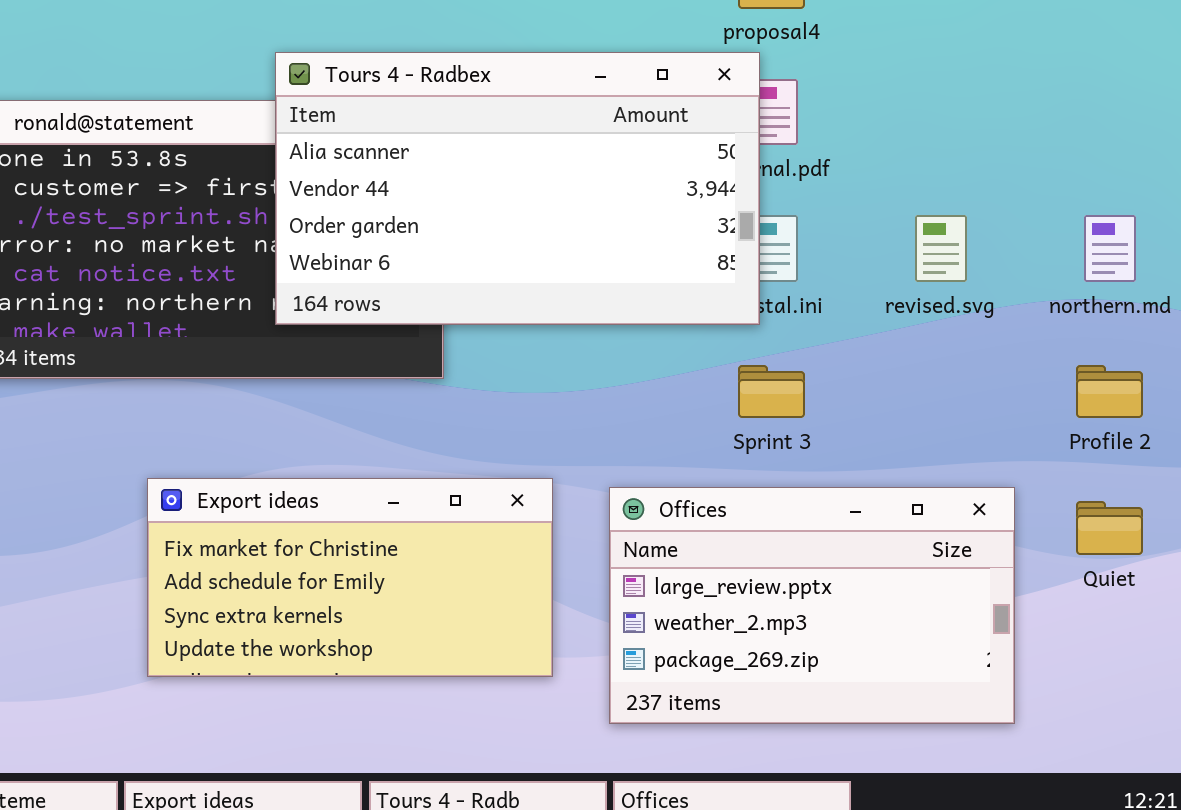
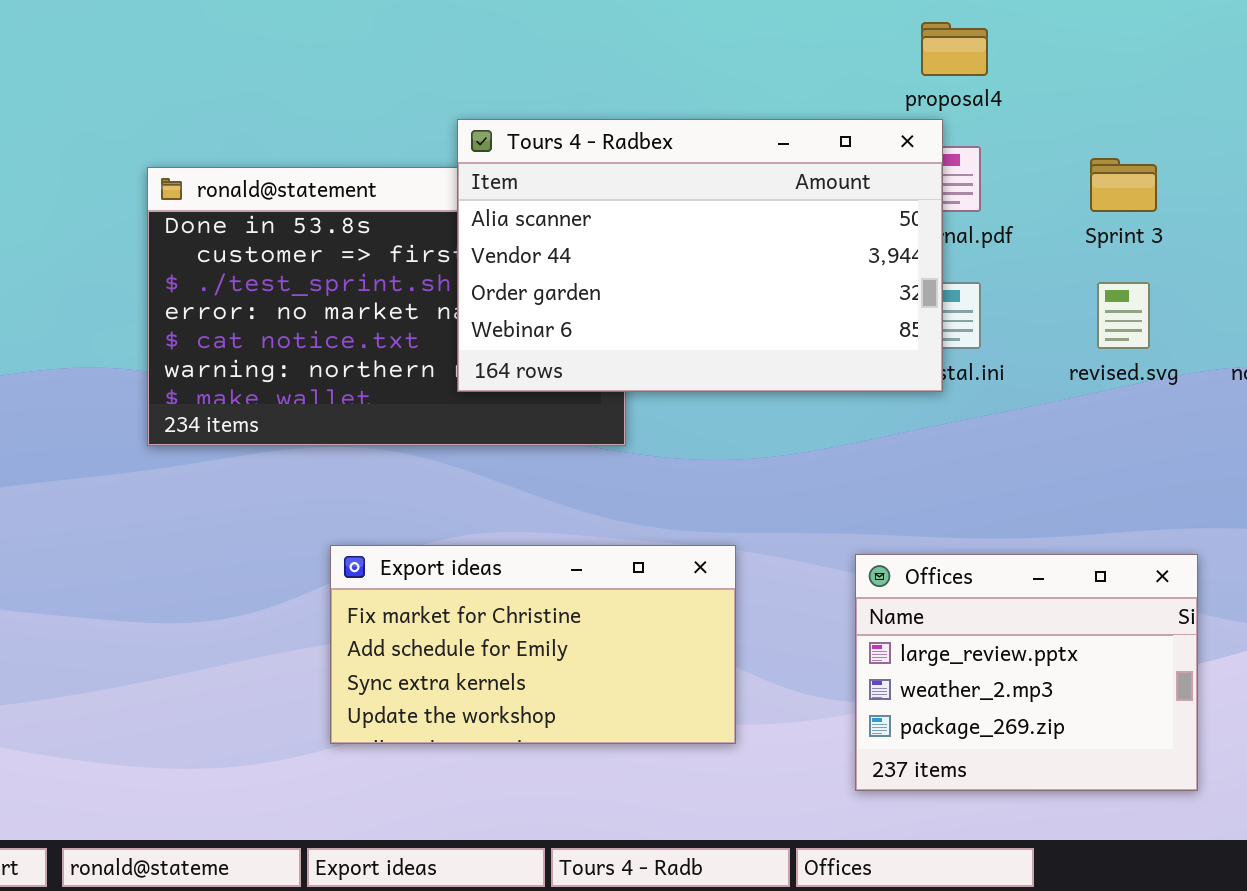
Sprint 3: [738,365,805,418] -> [1090,158,1157,212], moved
Offices: [609,487,1015,724] -> [855,554,1198,791], resized

